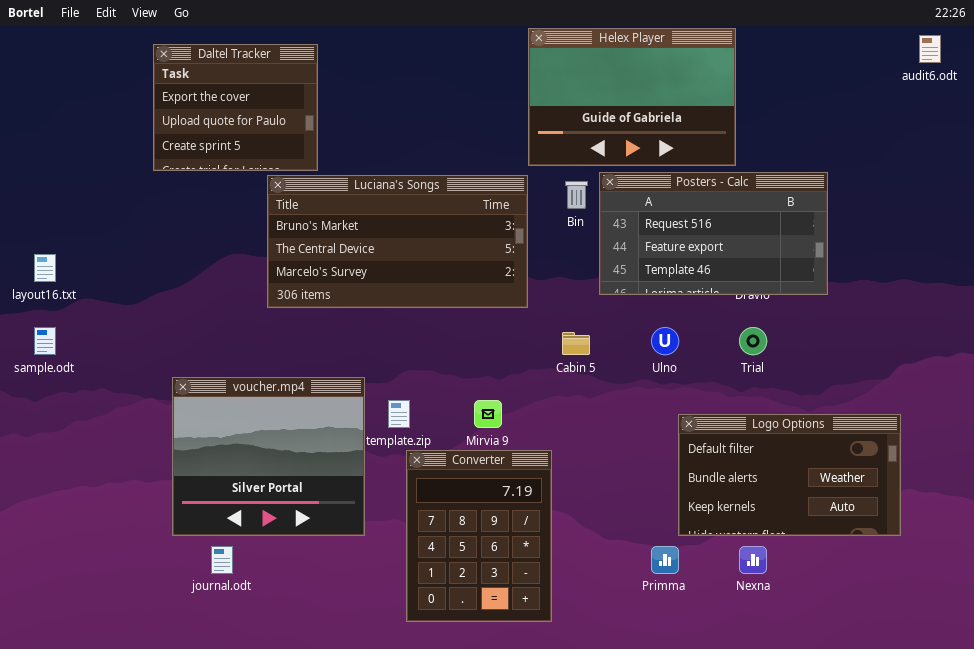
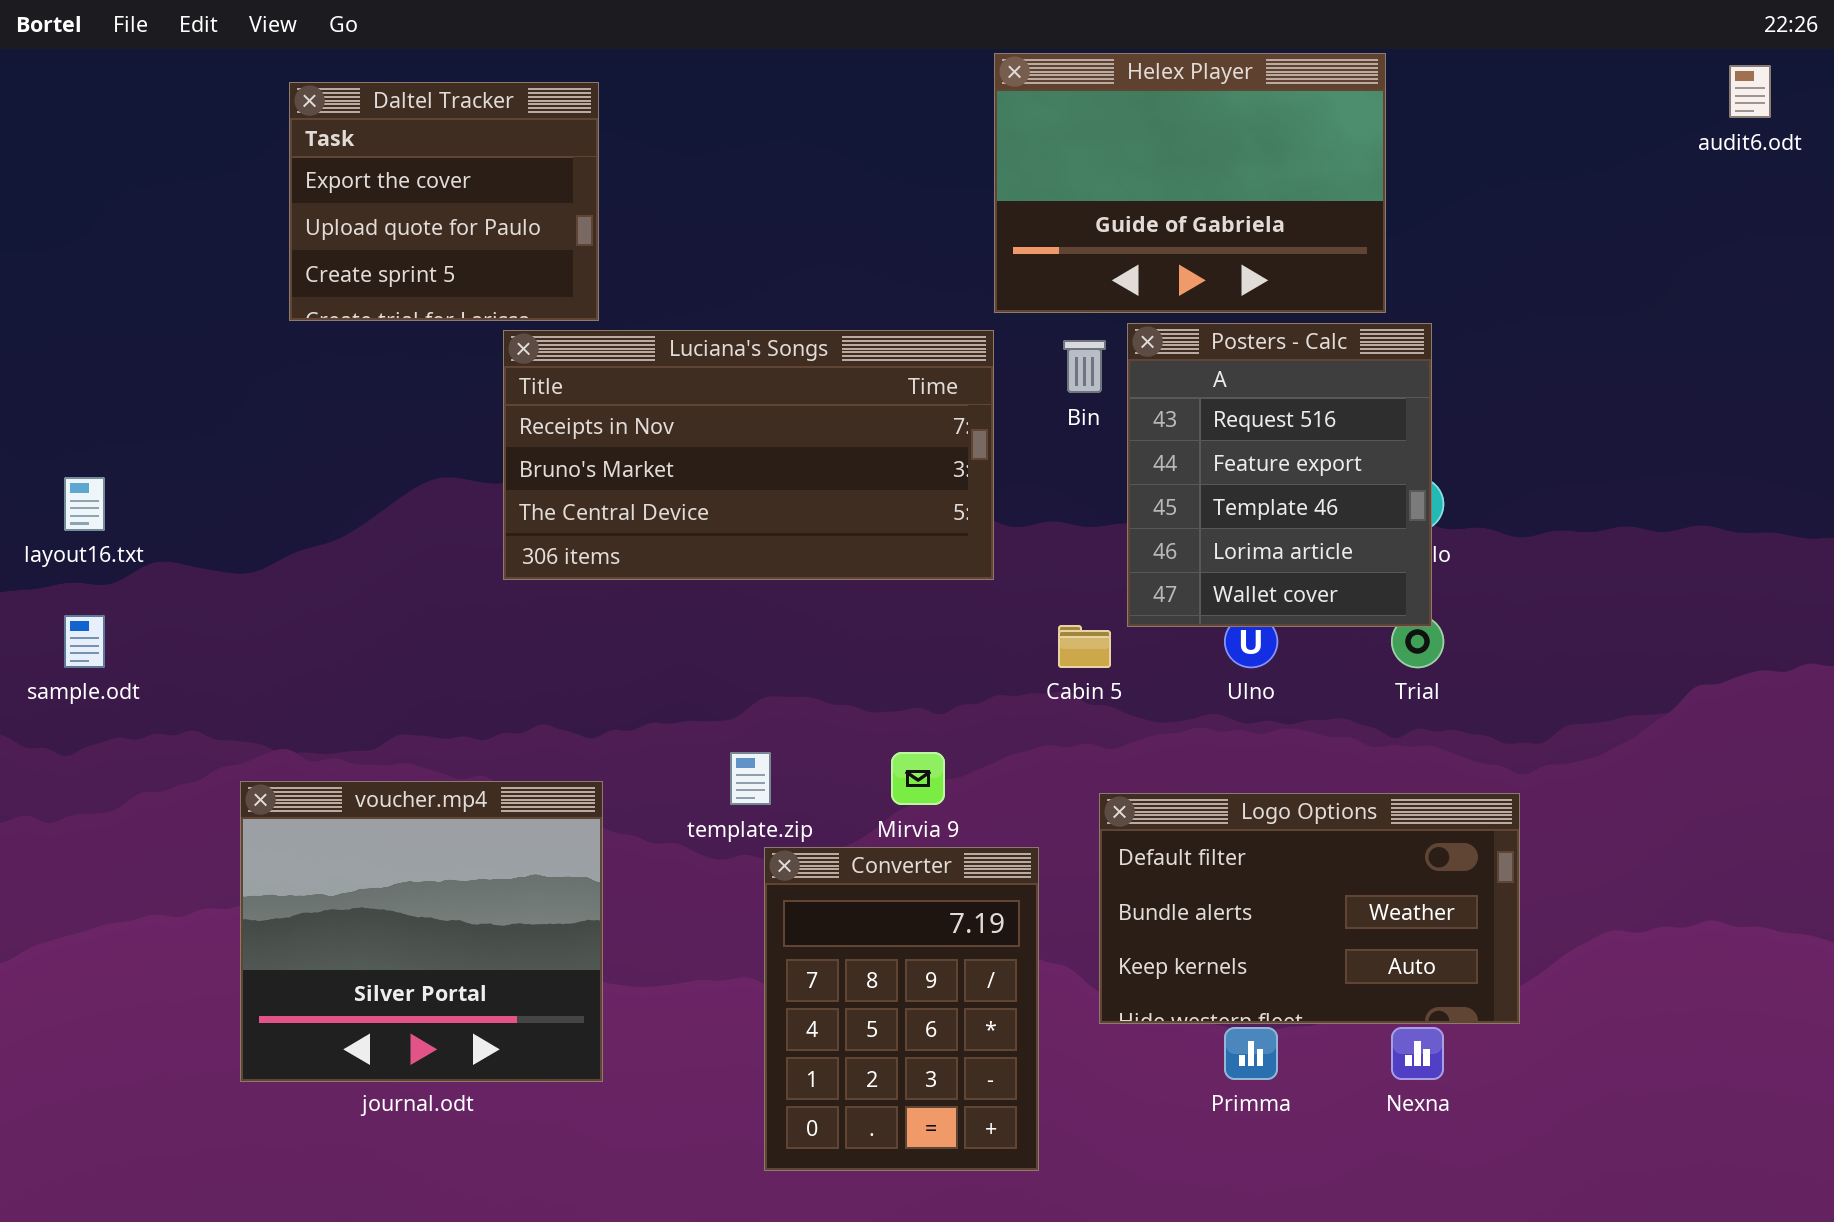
Posters - Calc: [599,172,828,295] -> [1127,323,1432,627], resized
Luciana's Songs: [267,175,528,308] -> [503,330,994,580], scrolled up 1 row
voucher.mp4: [172,377,365,536] -> [240,781,603,1082], moved
Logo Options: [678,414,901,536] -> [1099,793,1520,1024], moved

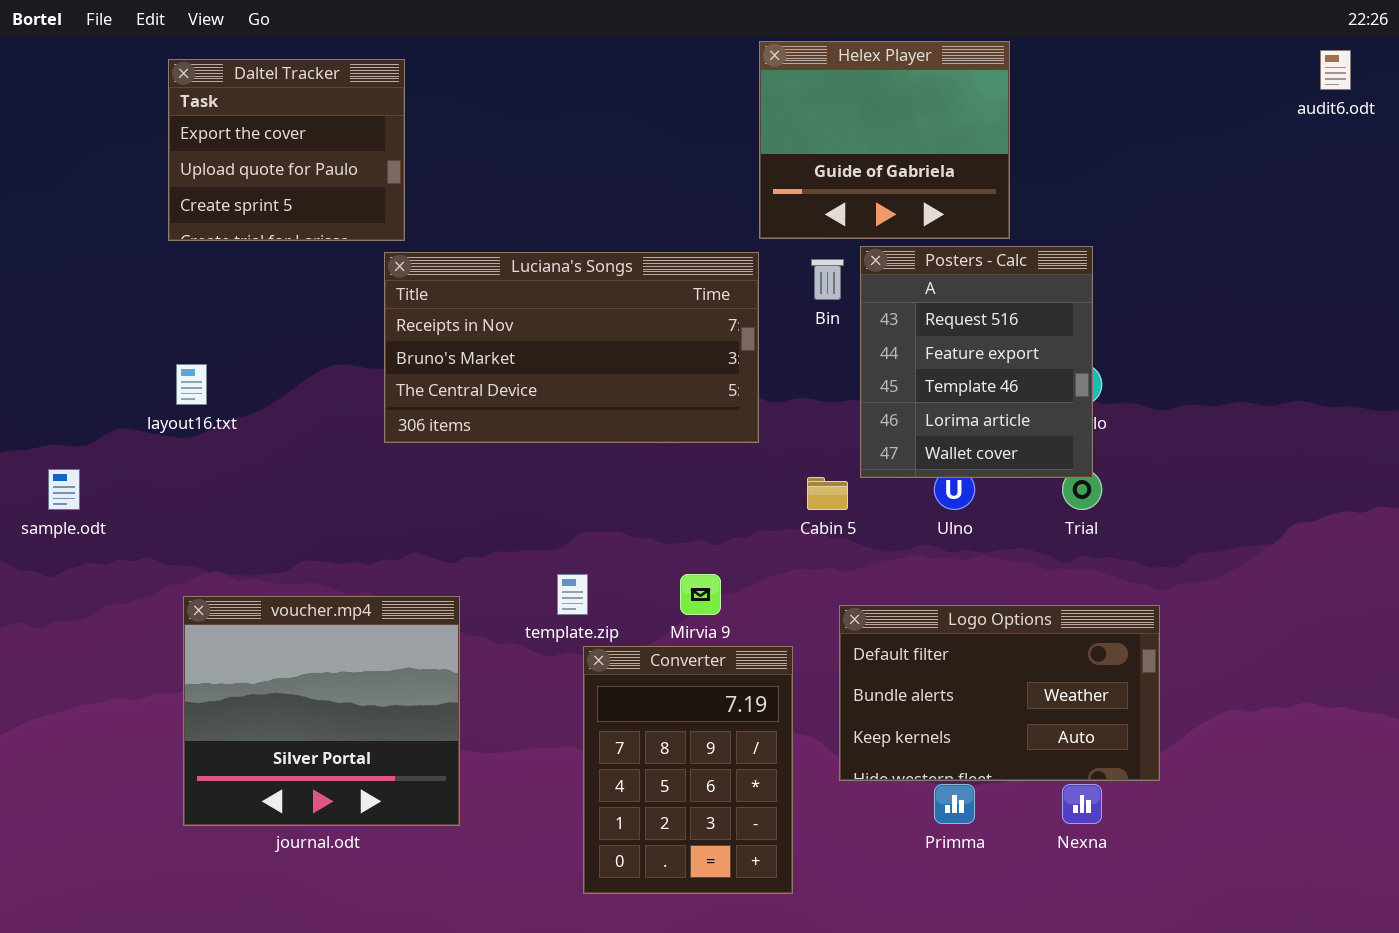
Helex Player: [994,53,1386,313] -> [759,41,1010,239], resized
Daltel Tracker: [289,82,599,321] -> [168,59,405,241], moved
layout16.txt: [64,477,105,531] -> [176,364,207,405], moved

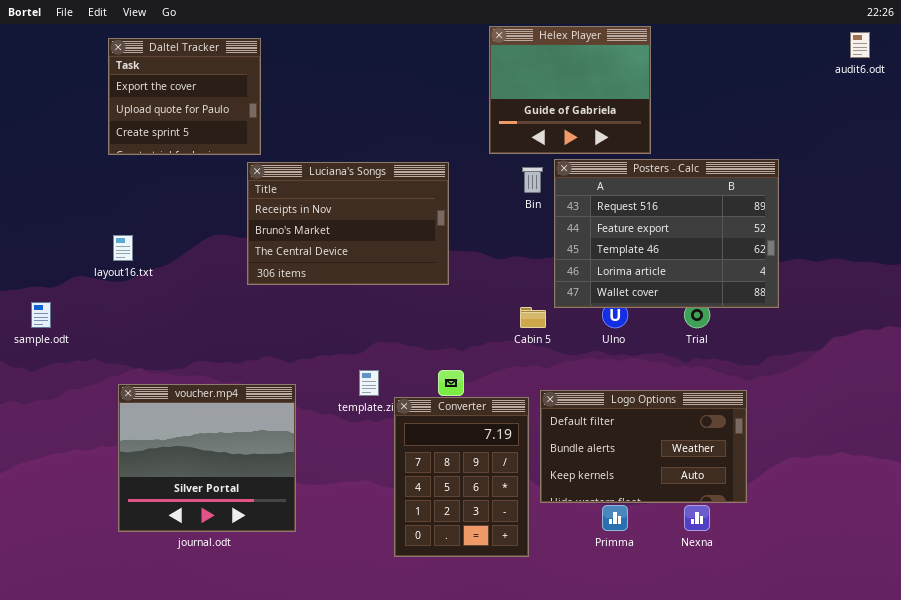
Posters - Calc: [860,246,1093,478] -> [554,159,779,308], resized
Luciana's Songs: [384,252,759,443] -> [247,162,449,285], resized
Converter: [583,646,793,894] -> [394,397,529,557], moved

